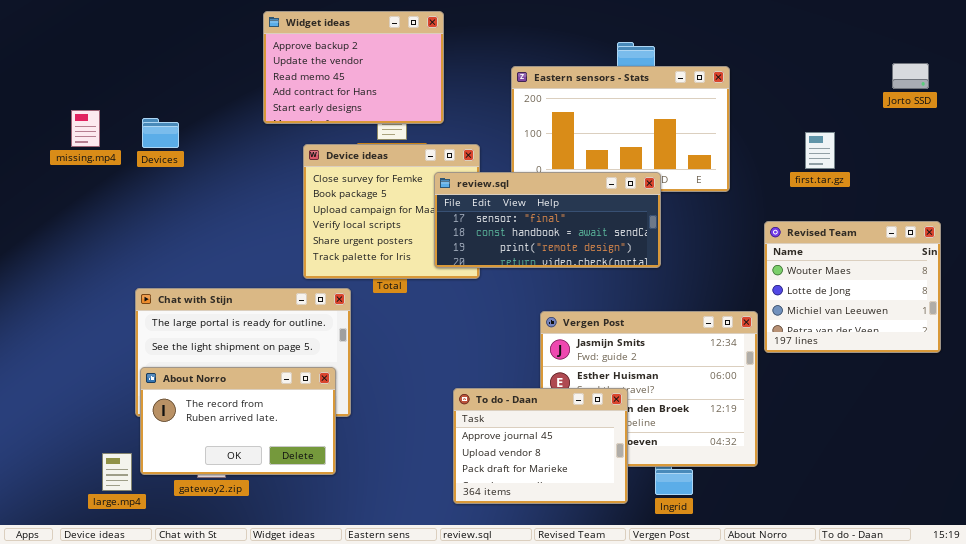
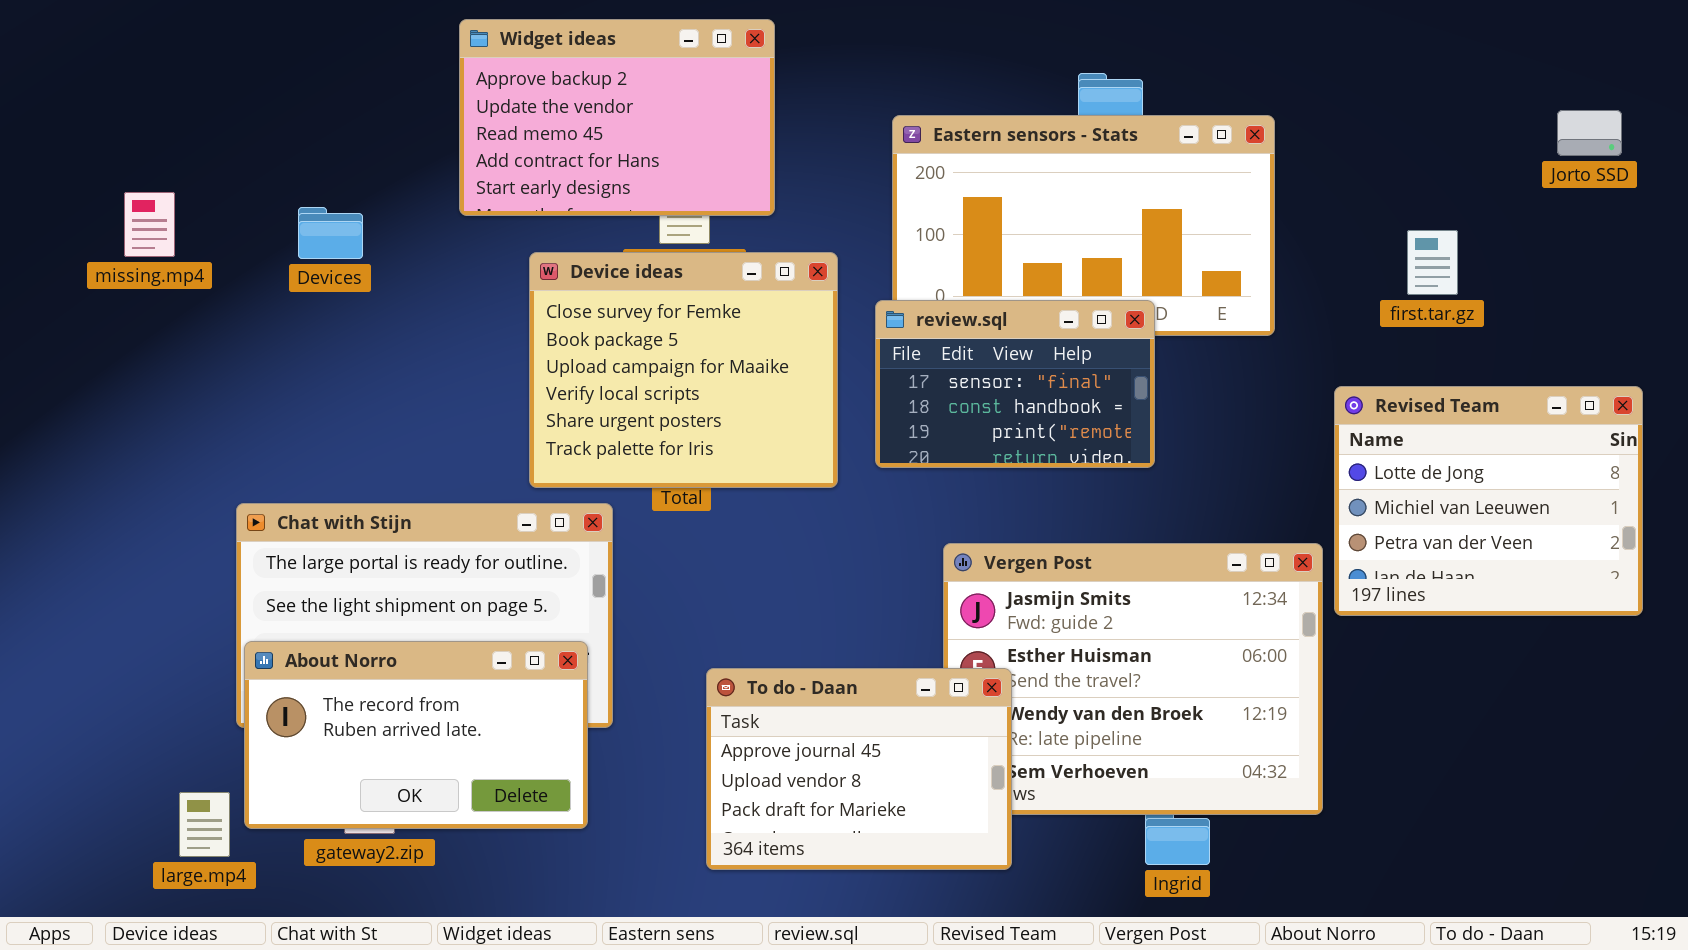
Devices: [142,118,179,148] -> [298,207,363,259], moved
review.sql: [434,172,661,268] -> [875,300,1155,468], resized
Revised Team: [764,221,941,353] -> [1334,386,1643,616], scrolled down 1 row
To do - Daan: [453,388,628,504] -> [706,668,1012,870], moved

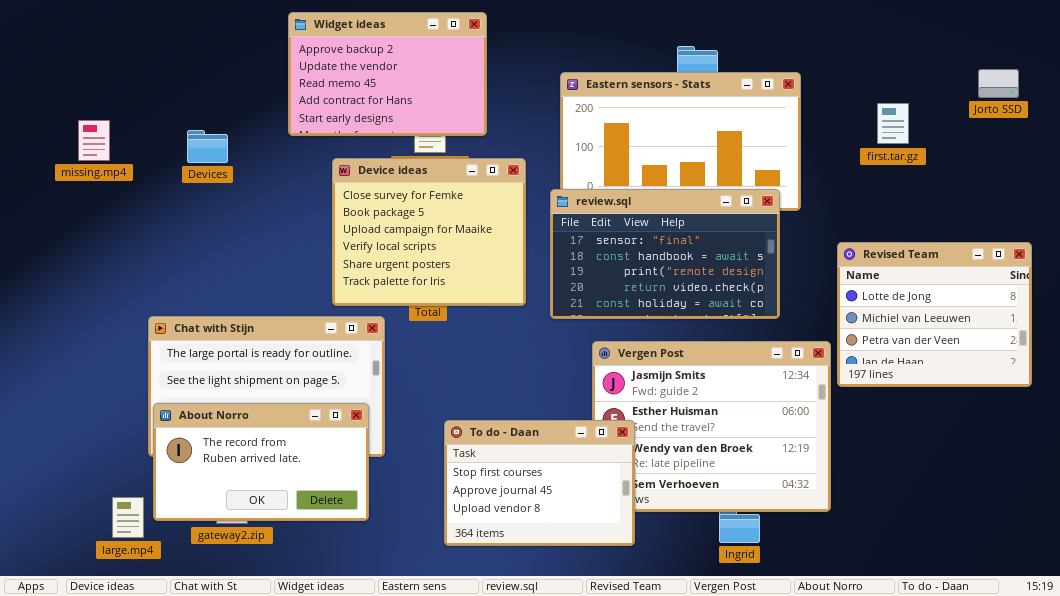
first.tar.gz: [1407,230,1458,295] -> [877,103,909,144], moved
review.sql: [875,300,1155,468] -> [550,189,780,319], resized
To do - Daan: [706,668,1012,870] -> [444,420,635,546], scrolled up 1 row

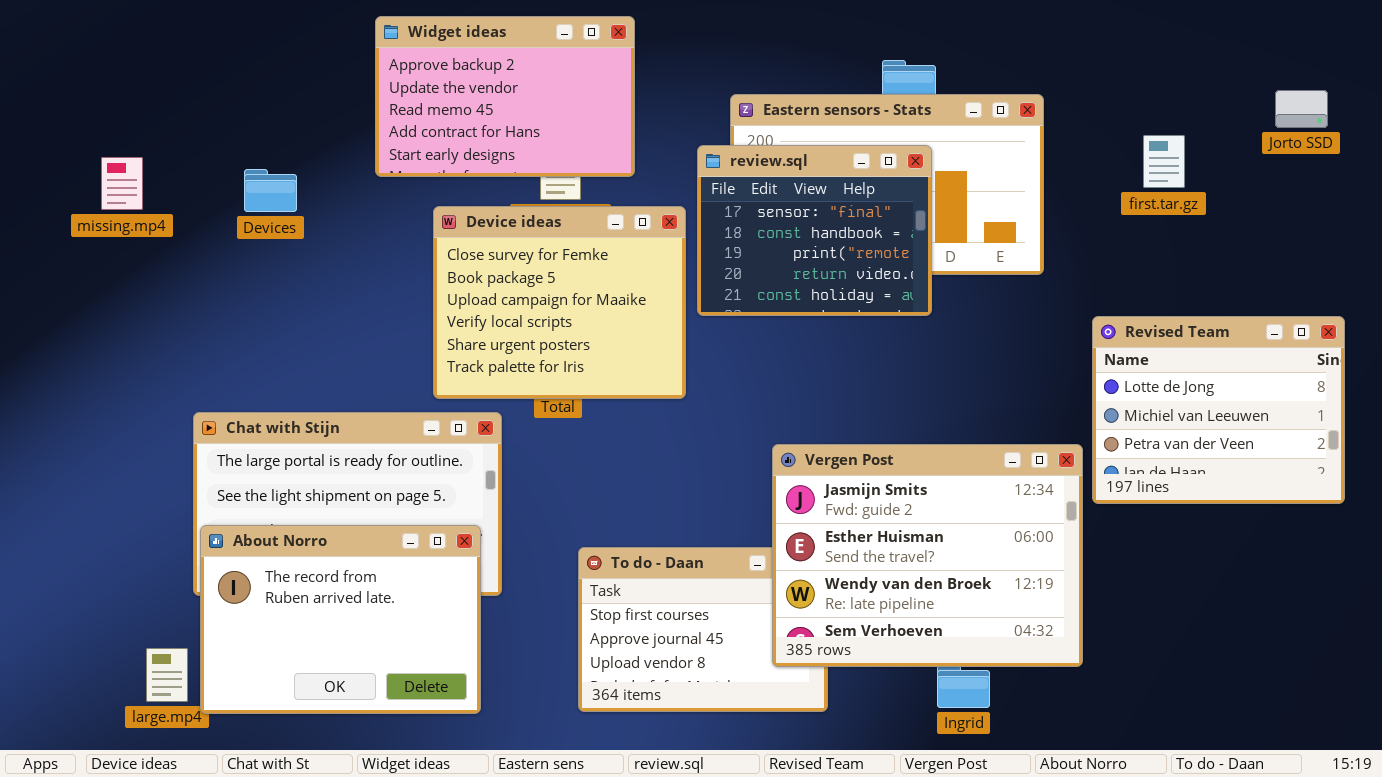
review.sql: [550,189,780,319] -> [697,145,932,316], moved, resized
Vergen Post: [592,341,831,512] -> [772,444,1083,667], raised
About Norro: [153,403,369,521] -> [200,525,481,714], resized

